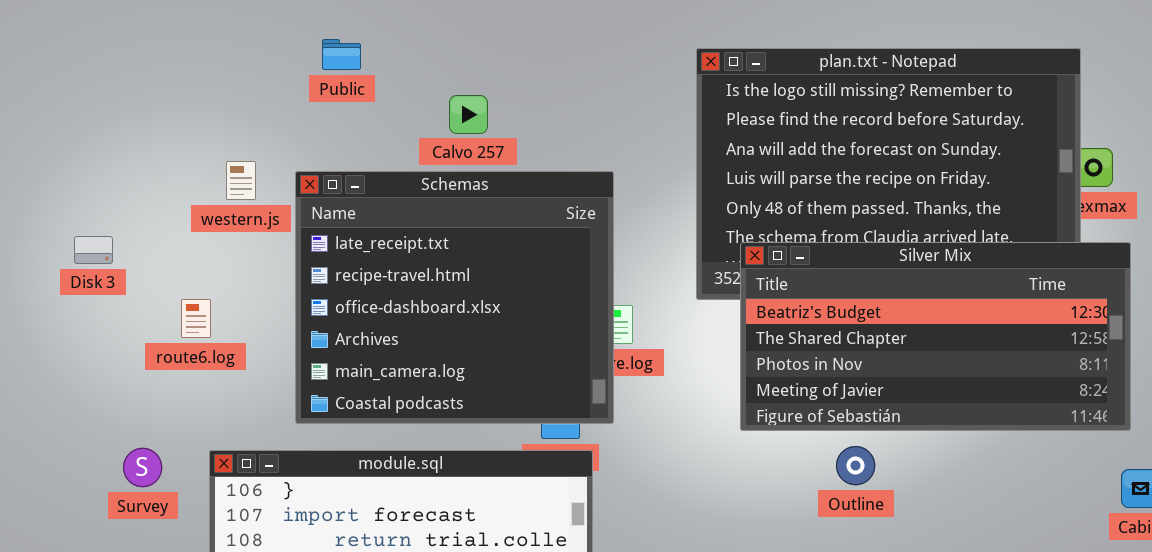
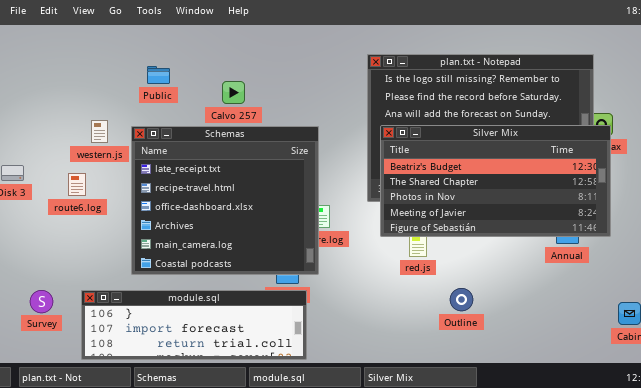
Public: [322,39,361,70] -> [147,66,170,84], moved
Silver Mix: [740,242,1131,431] -> [380,125,611,237], moved
route6.log: [181,299,211,338] -> [68,173,86,196], moved

